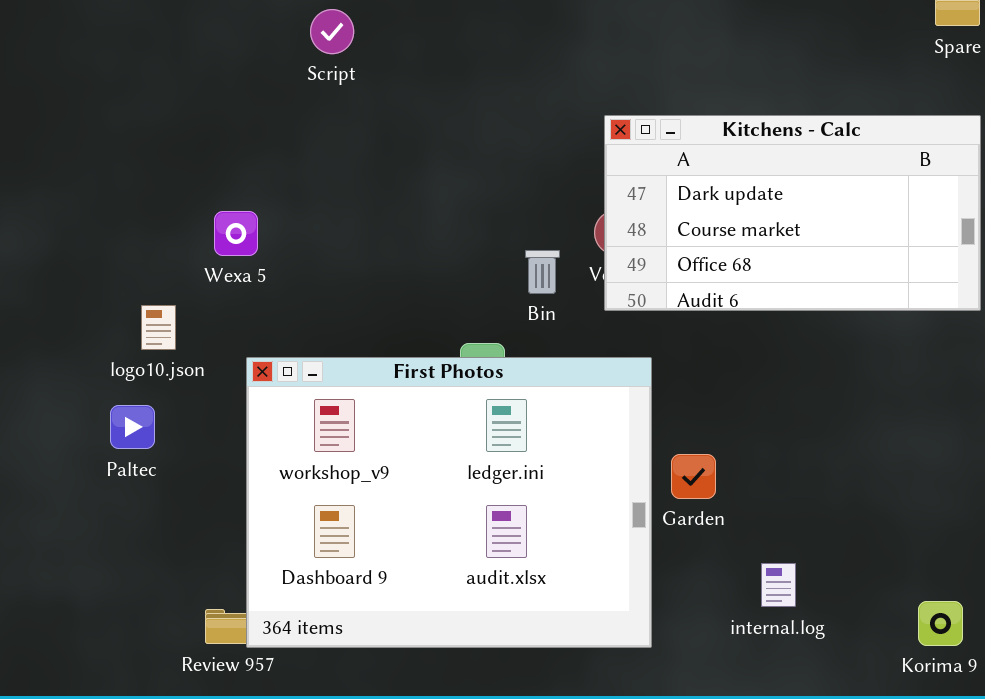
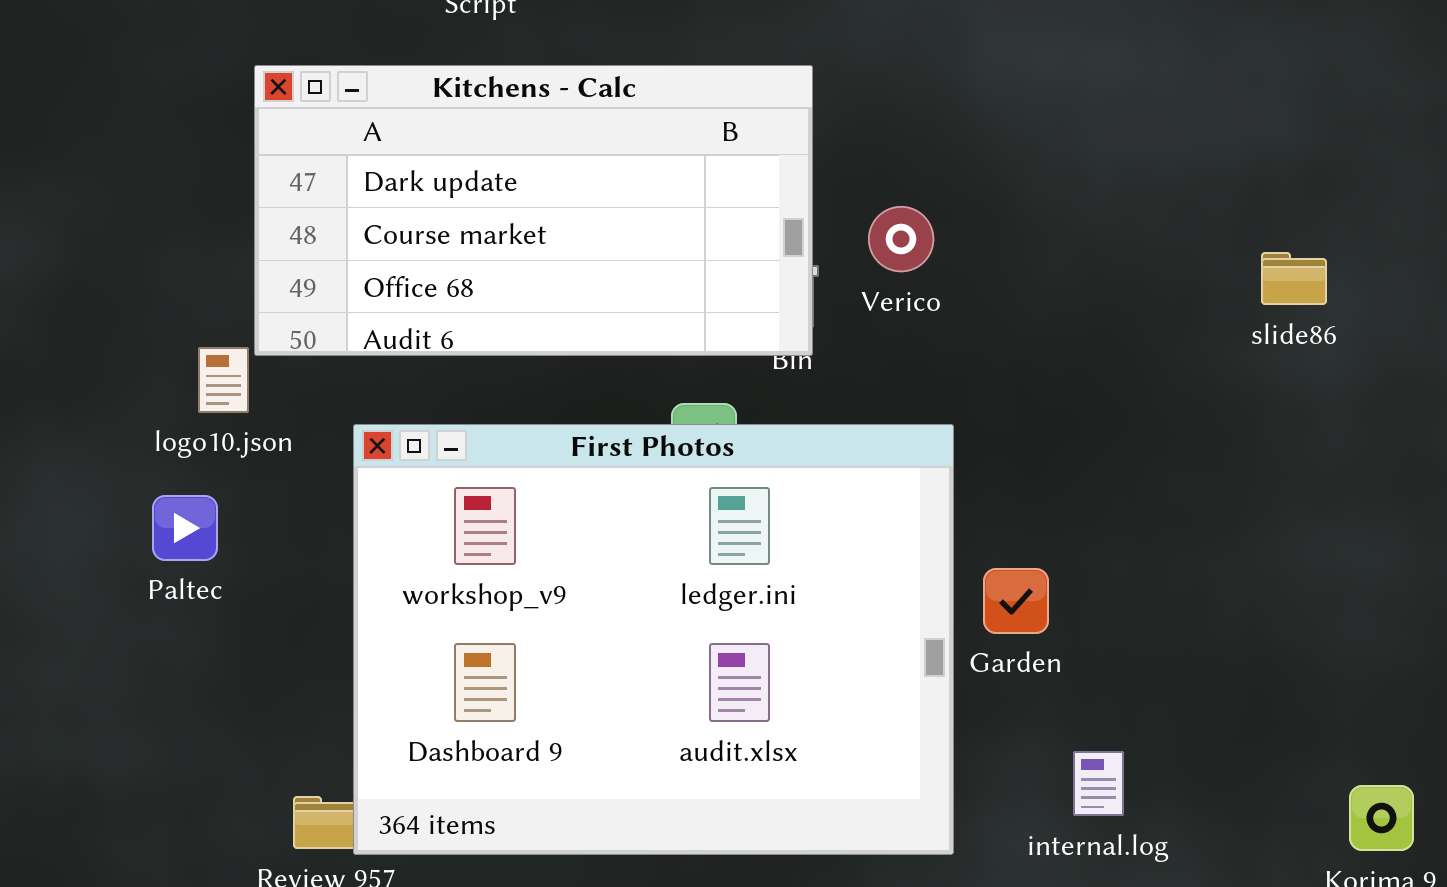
Kitchens - Calc: [604,115,981,311] -> [254,65,813,356], moved
internal.log: [761,563,796,607] -> [1073,751,1124,816], moved

